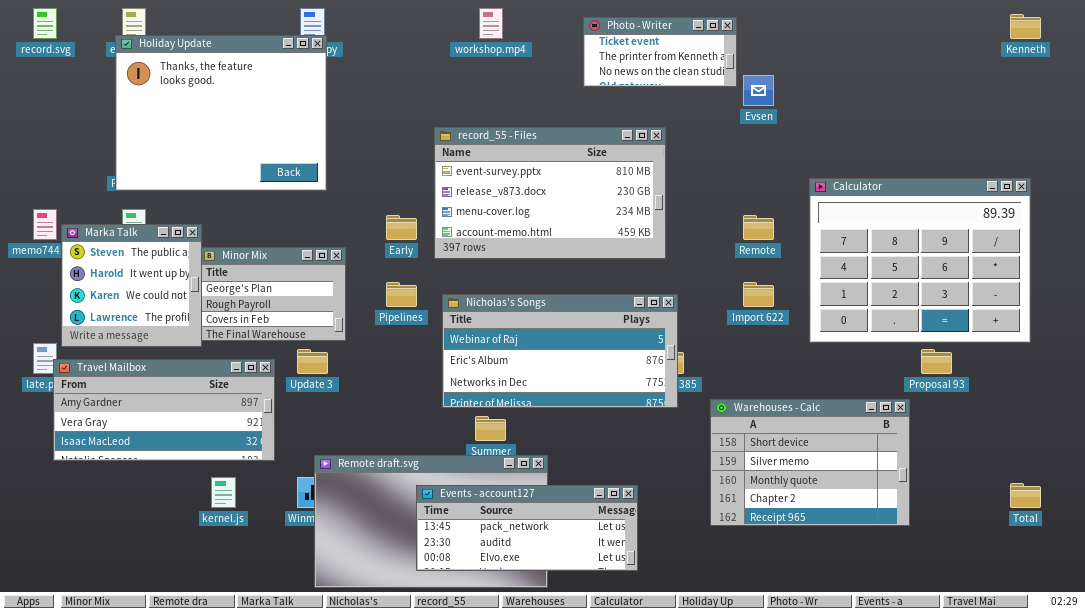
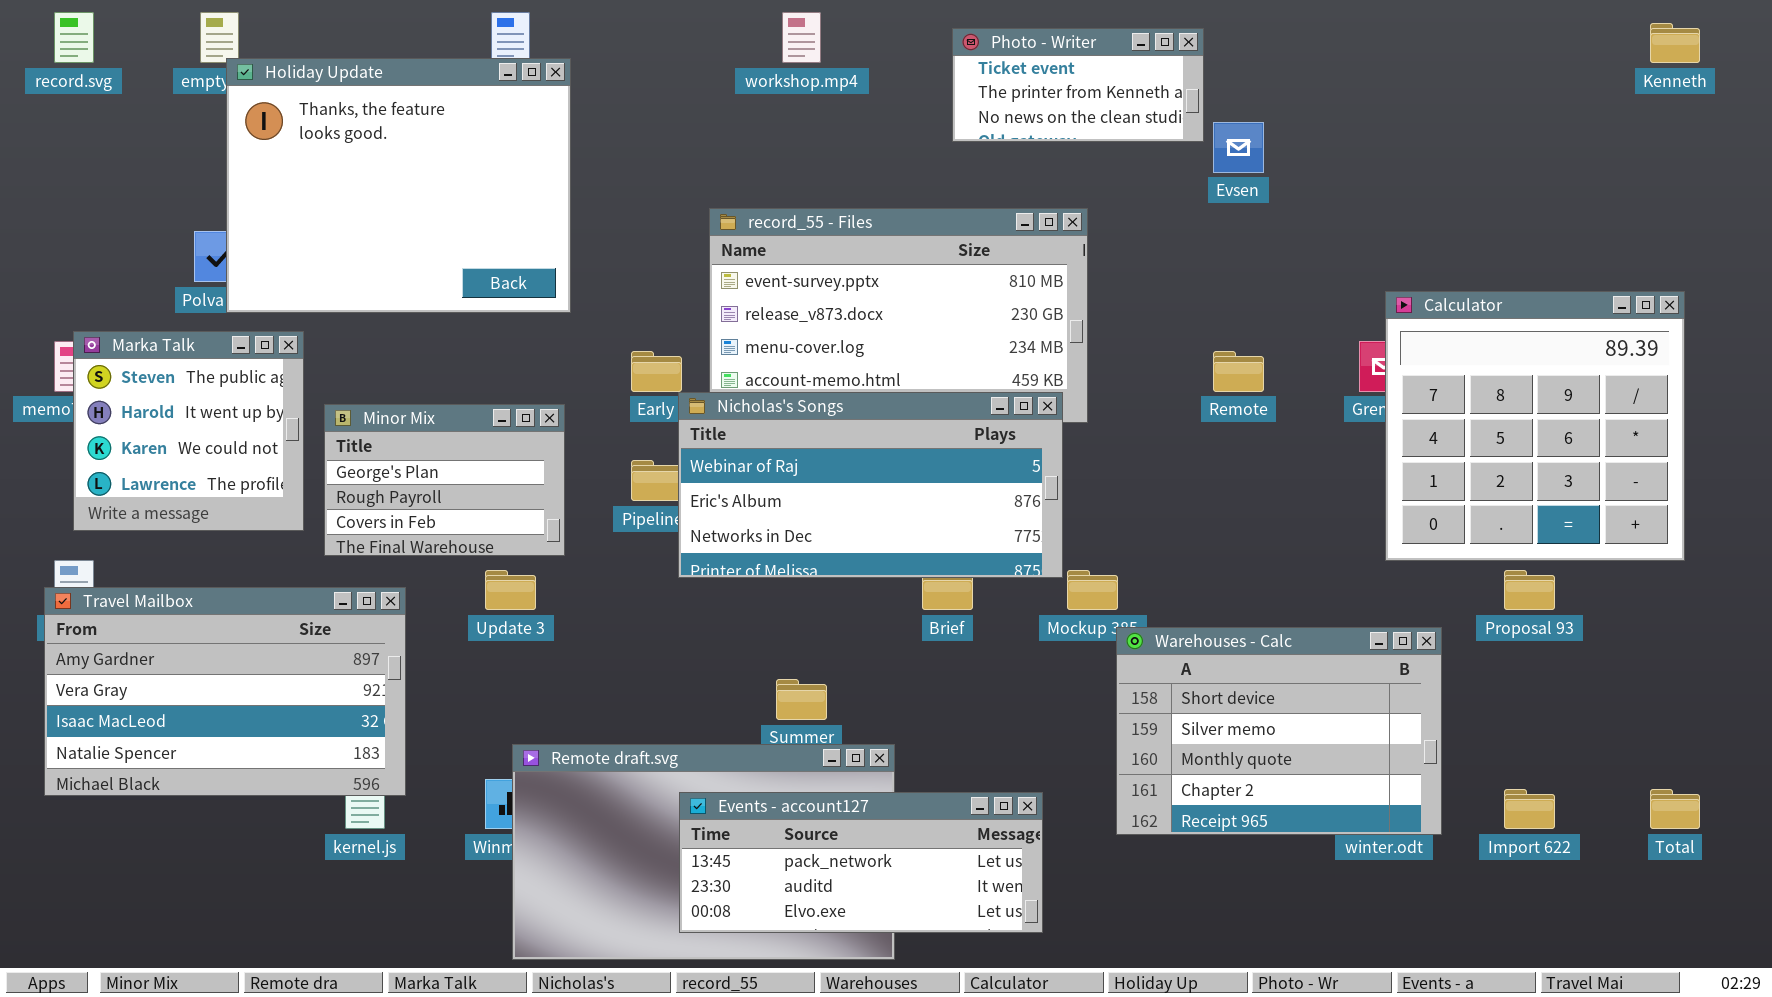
Holiday Update: [115,35,327,191] -> [226,58,571,313], moved
Calculator: [809,178,1031,343] -> [1385,291,1685,561], resized
Marka Talk: [61,224,202,347] -> [73,331,304,531], moved
Import 622: [743,282,774,307] -> [1504,789,1555,829], moved
Nicholas's Songs: [442,294,678,408] -> [678,392,1063,578], moved
Travel Mailbox: [53,359,275,461] -> [44,587,406,796], moved, resized
Warehouses - Calc: [710,399,910,526] -> [1116,627,1442,835], moved

